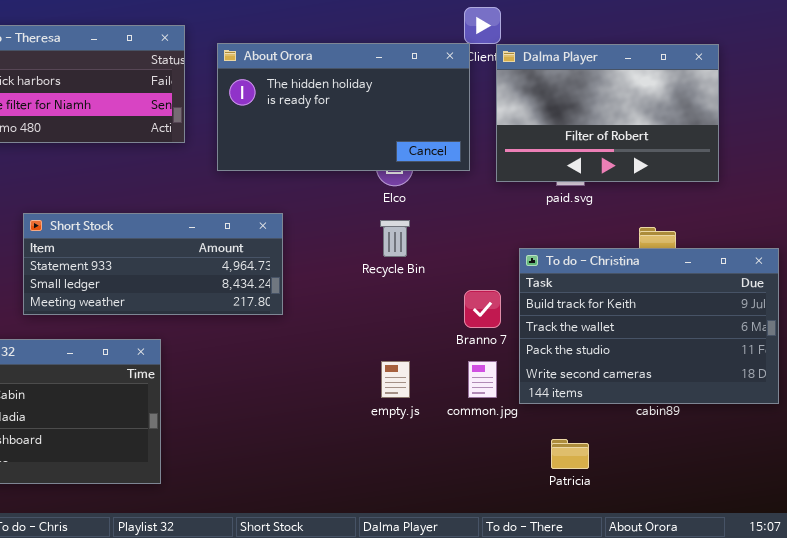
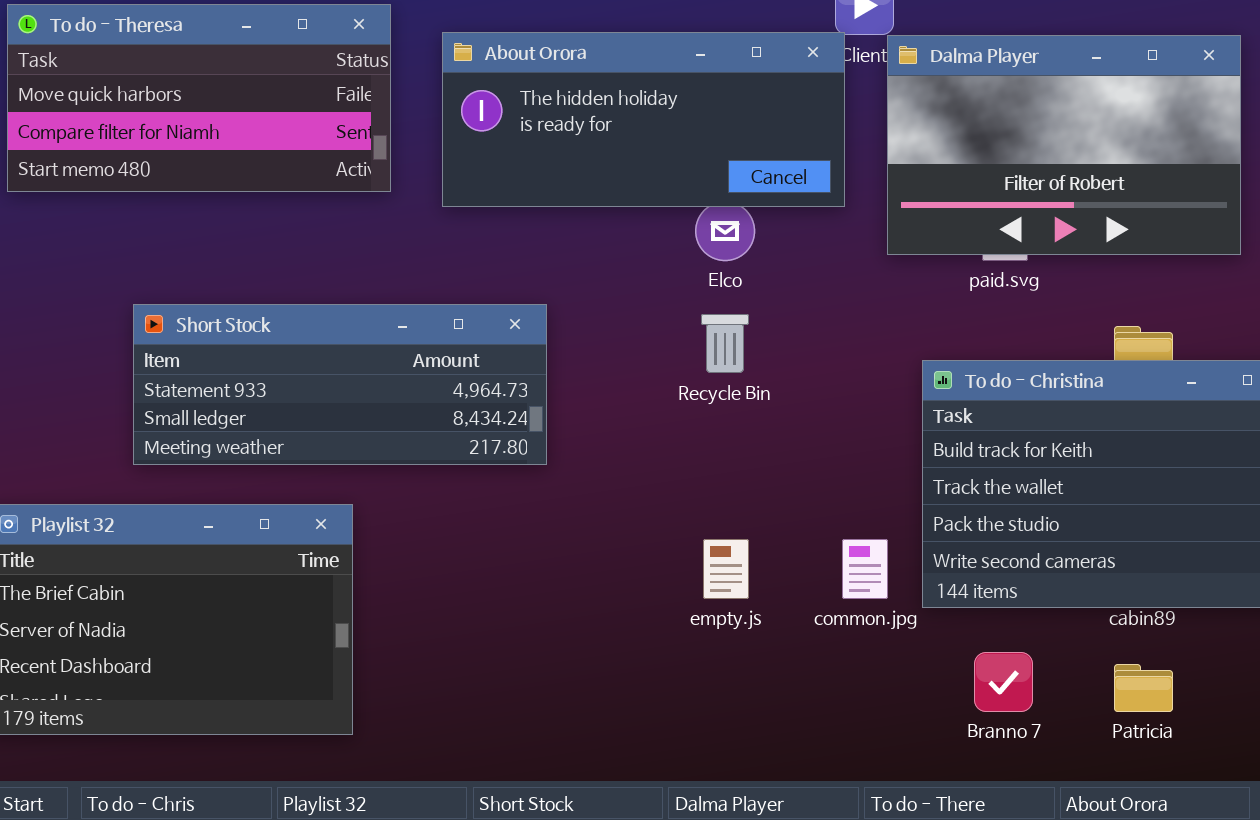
About Orora: [217,43,470,171] -> [442,32,845,207], resized
Branno 7: [464,290,501,328] -> [974,652,1033,712], moved
Patricia: [551,439,589,469] -> [1114,664,1173,712], moved

